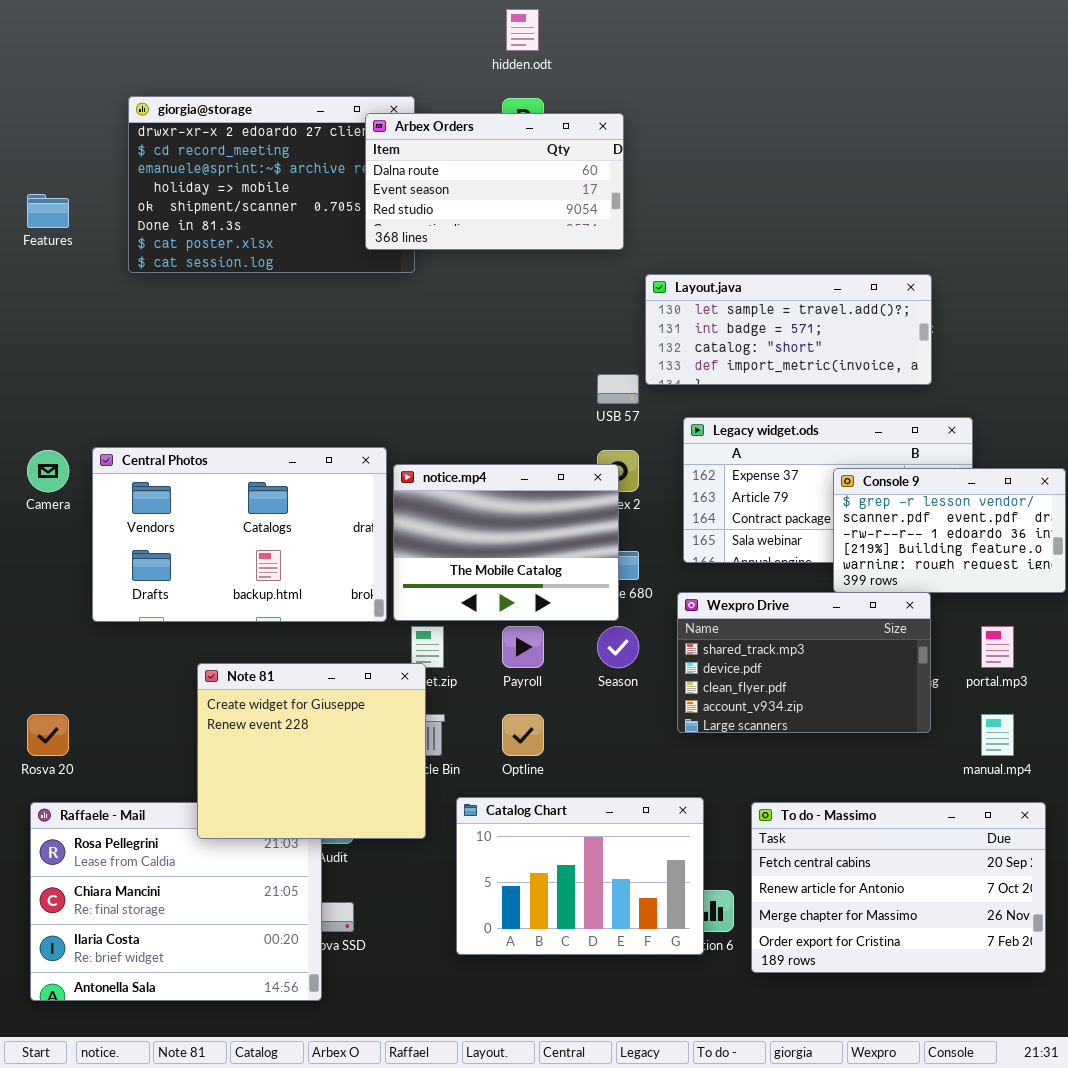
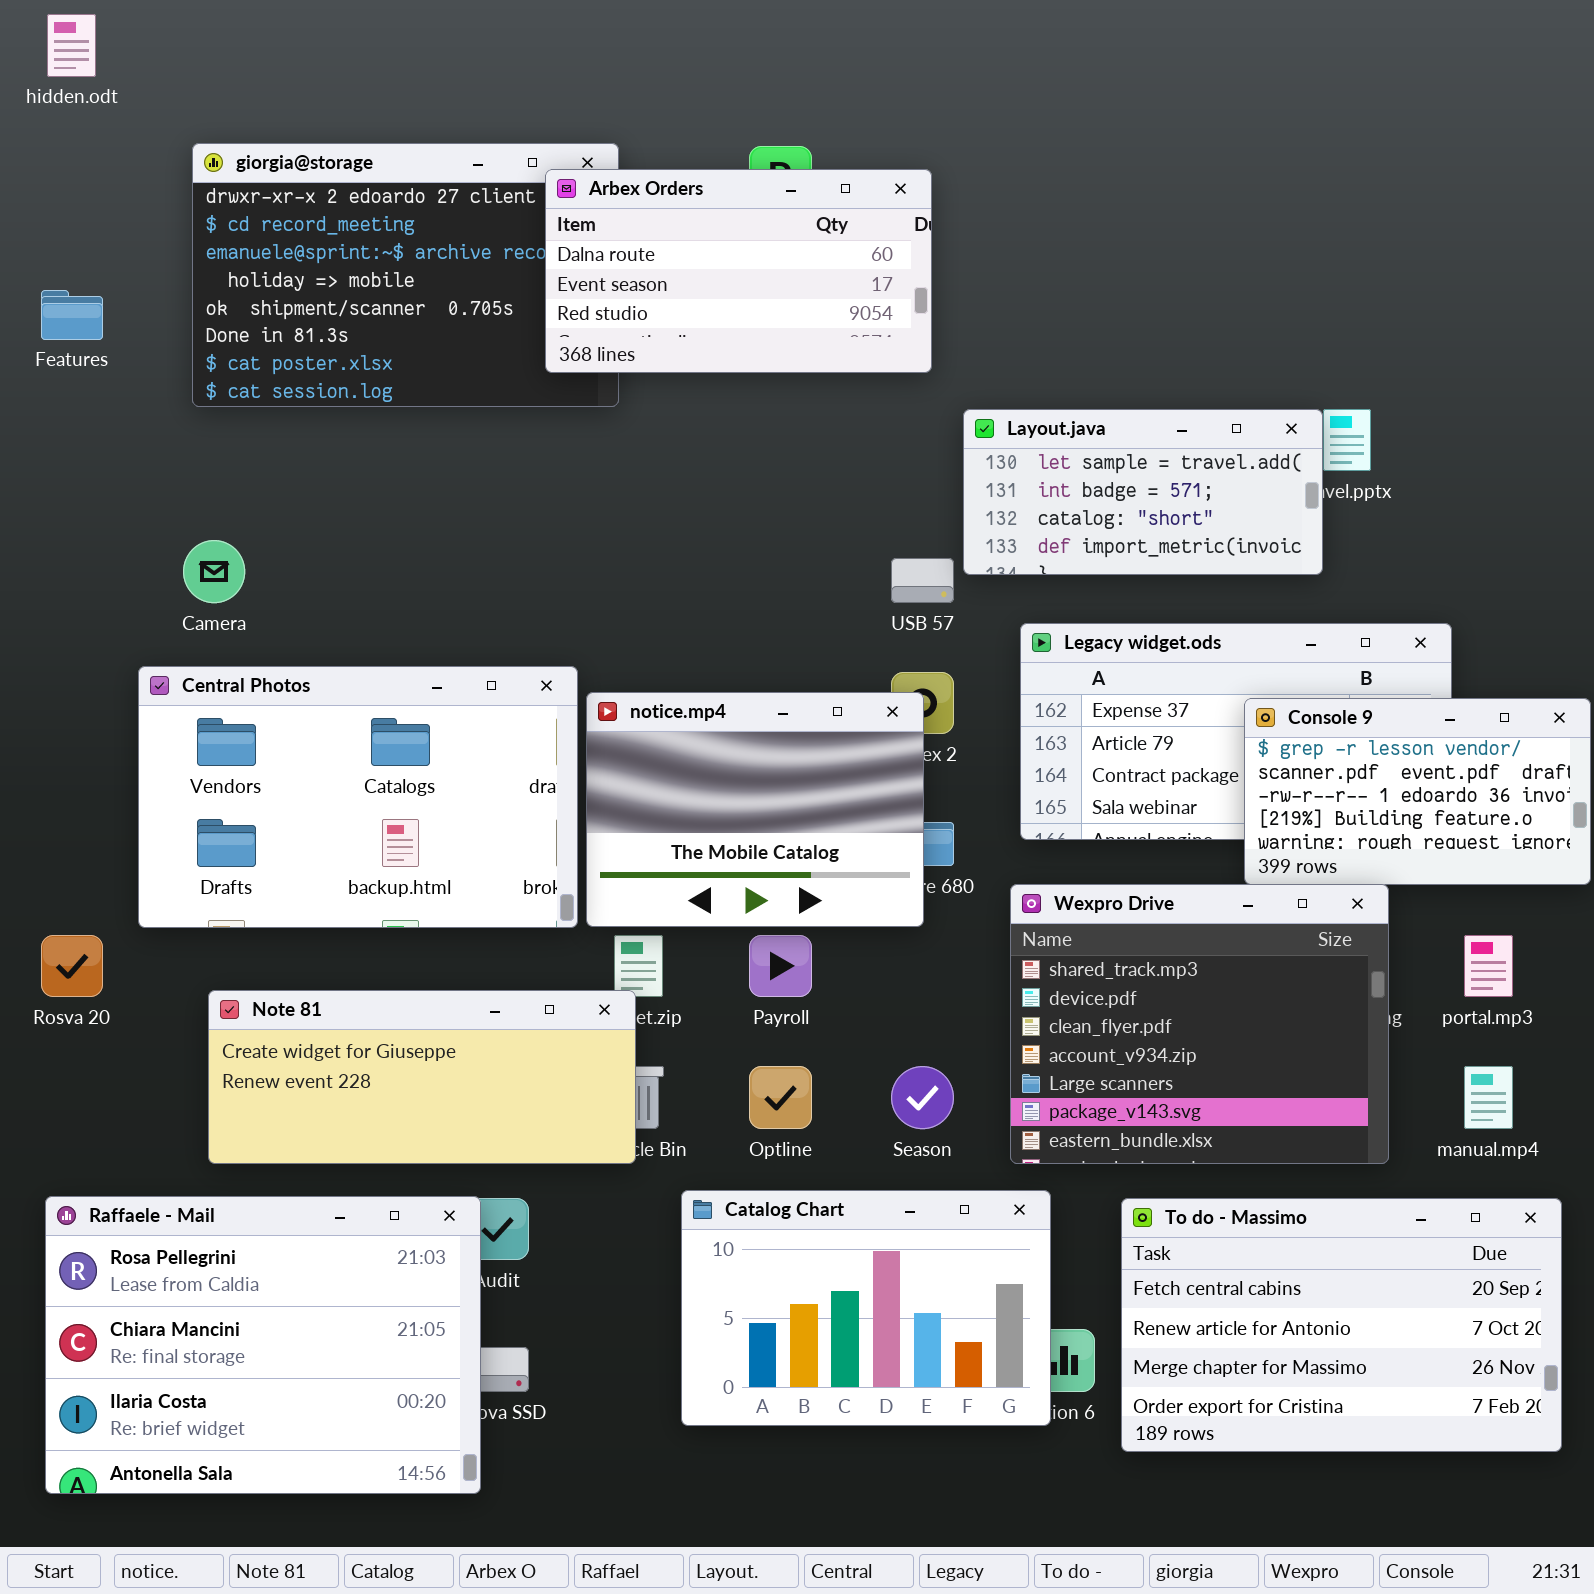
hidden.odt: [506,9,539,51] -> [47,14,96,77], moved
Layout.java: [645,274,932,385] -> [963,409,1323,575], resized
Camera: [27,450,69,492] -> [183,540,245,603], moved
Wexpro Drive: [677,592,931,733] -> [1010,884,1389,1164], resized
Season: [597,626,639,668] -> [891,1066,954,1129], moved
Note 81: [197,663,426,839] -> [208,990,636,1164], resized
Rosva 20: [27,714,69,756] -> [41,935,103,997], moved

